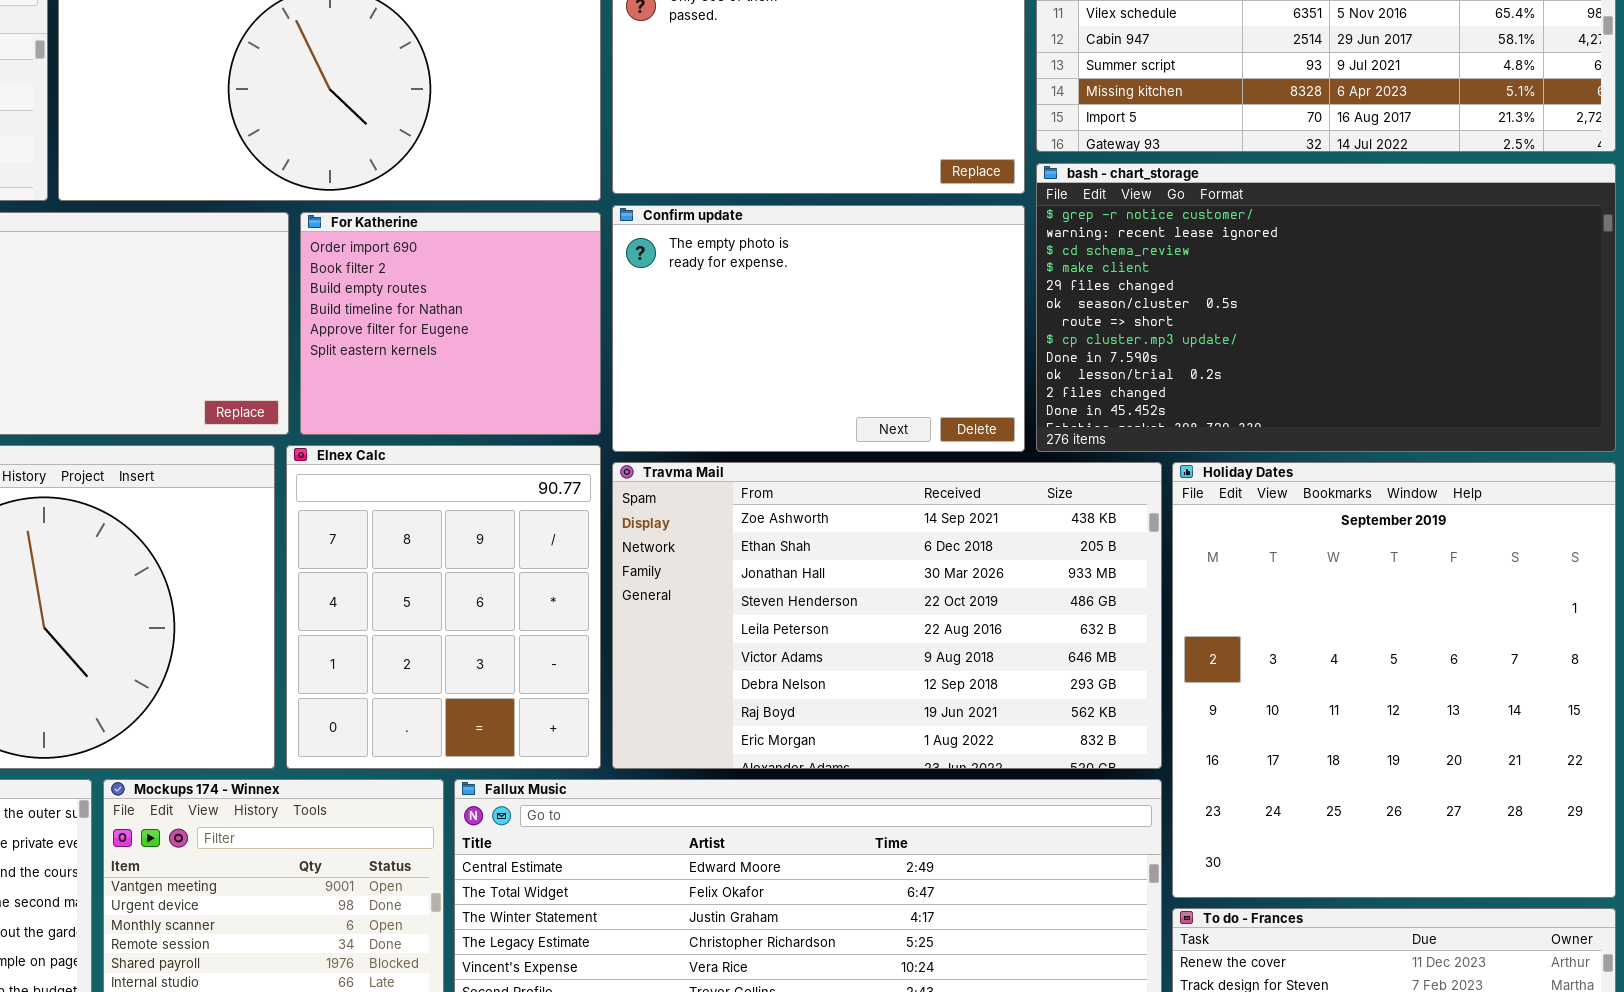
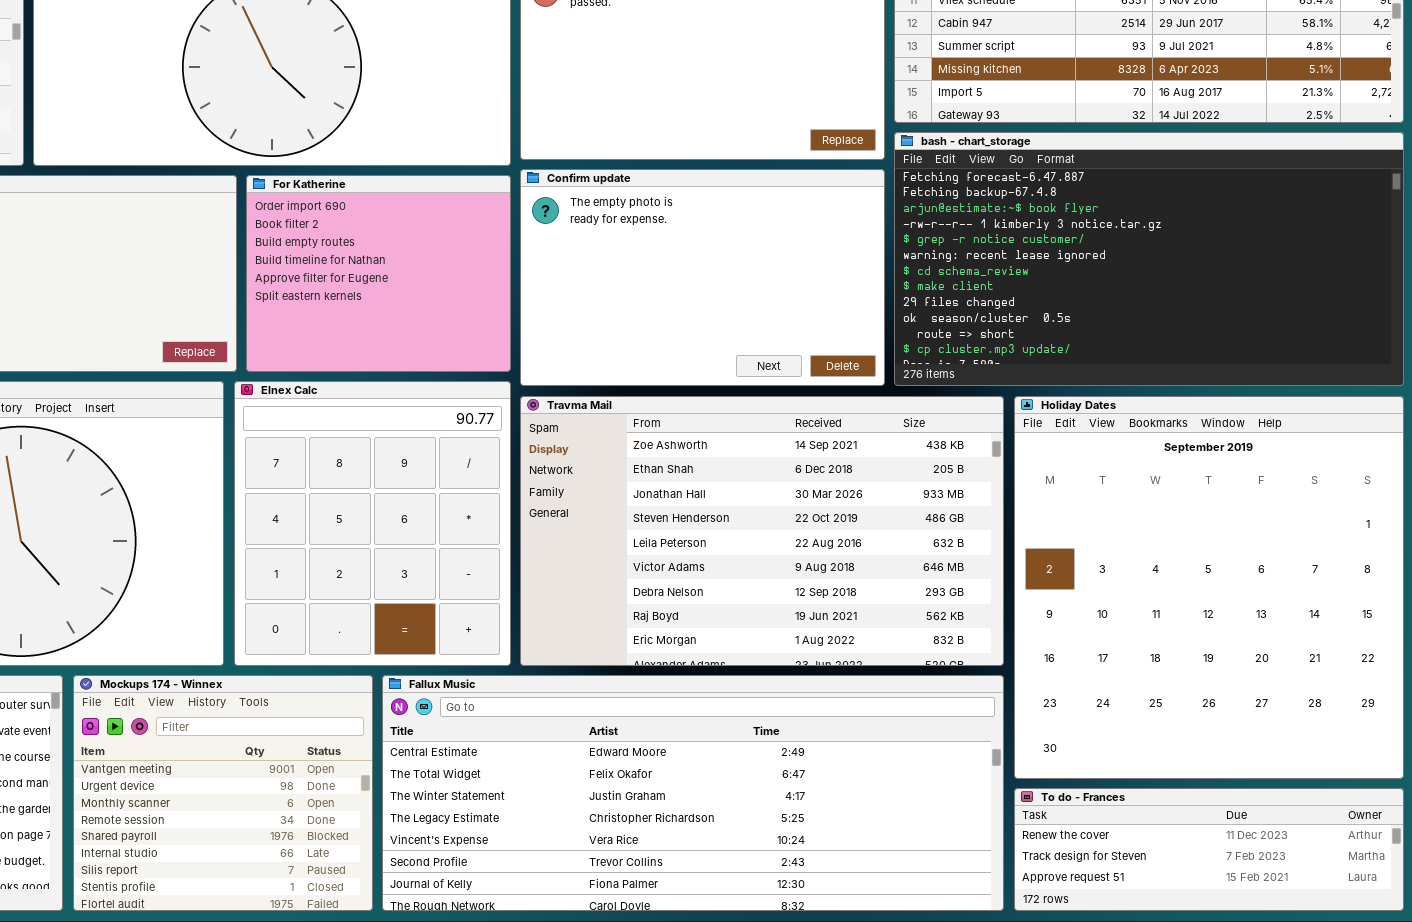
bash - chart_storage: [1036,163,1616,452] -> [894,132,1404,386], scrolled up 4 rows

